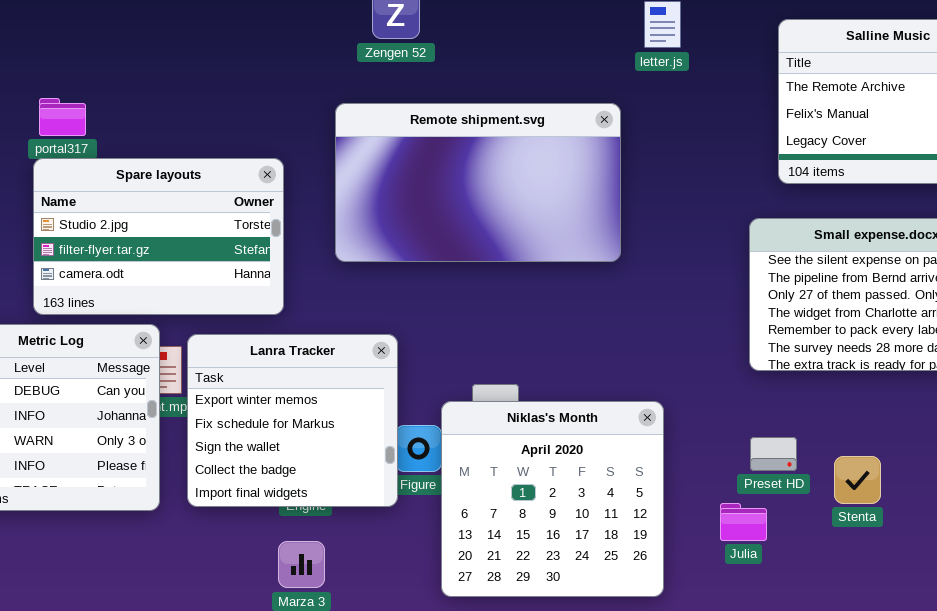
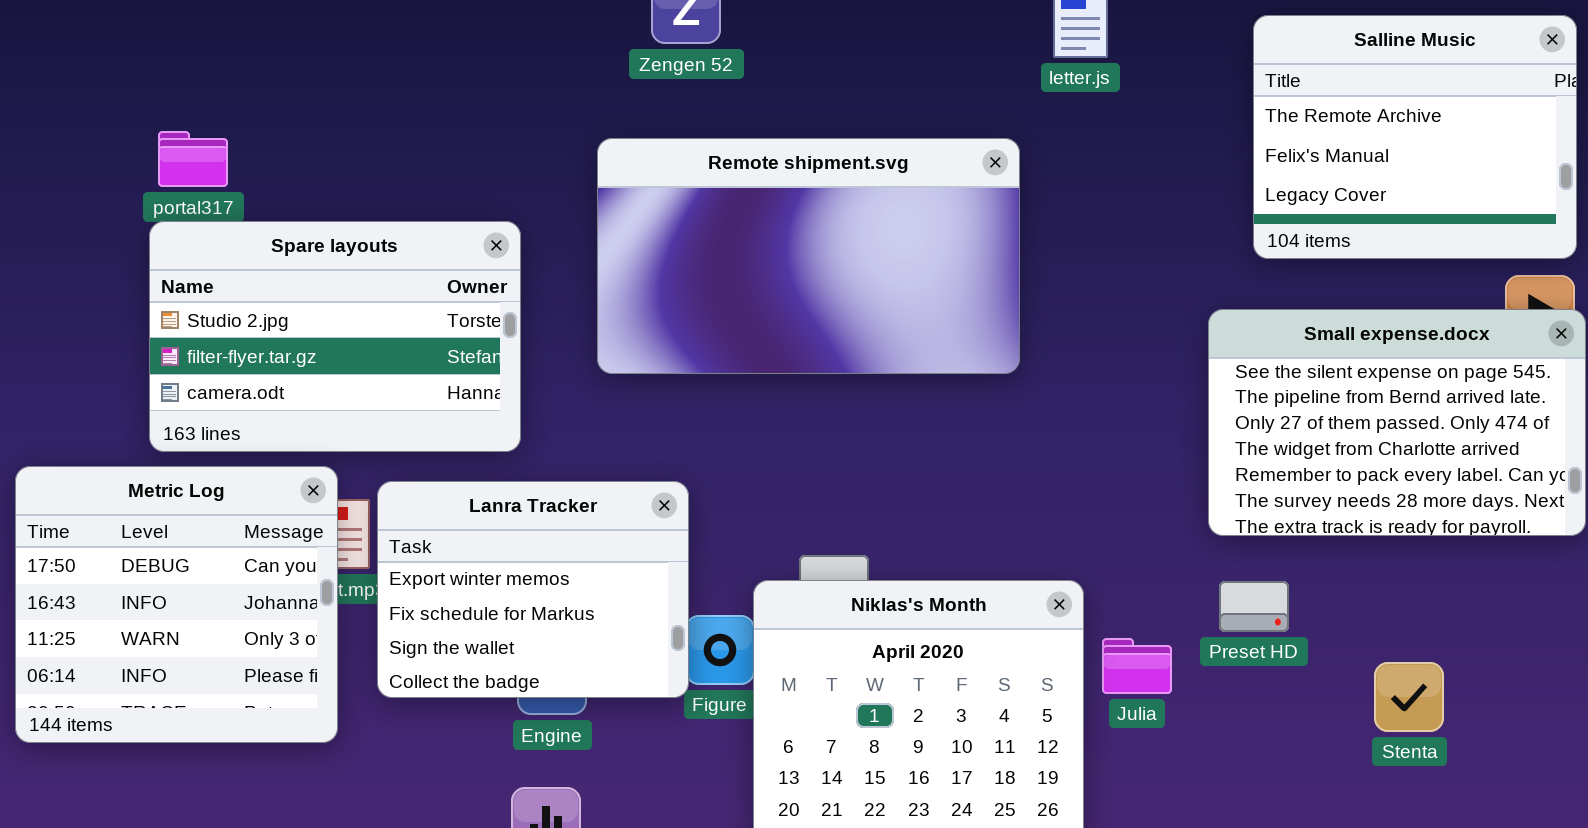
Lanra Tracker: [187,334,398,507] -> [377,481,689,698], resized
Preset HD: [750,437,797,471] -> [1219,581,1289,632], moved
Stenta: [834,456,881,504] -> [1374,662,1444,732], moved
Julia: [720,503,767,541] -> [1102,638,1172,694], moved

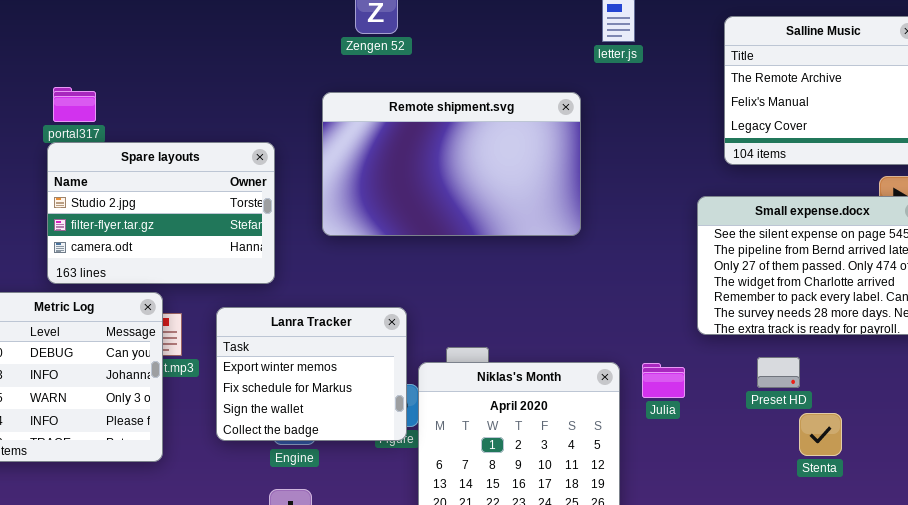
Lanra Tracker: [377,481,689,698] -> [216,307,407,441], moved
Preset HD: [1219,581,1289,632] -> [757,357,800,388], moved
Julia: [1102,638,1172,694] -> [642,363,685,398], moved

